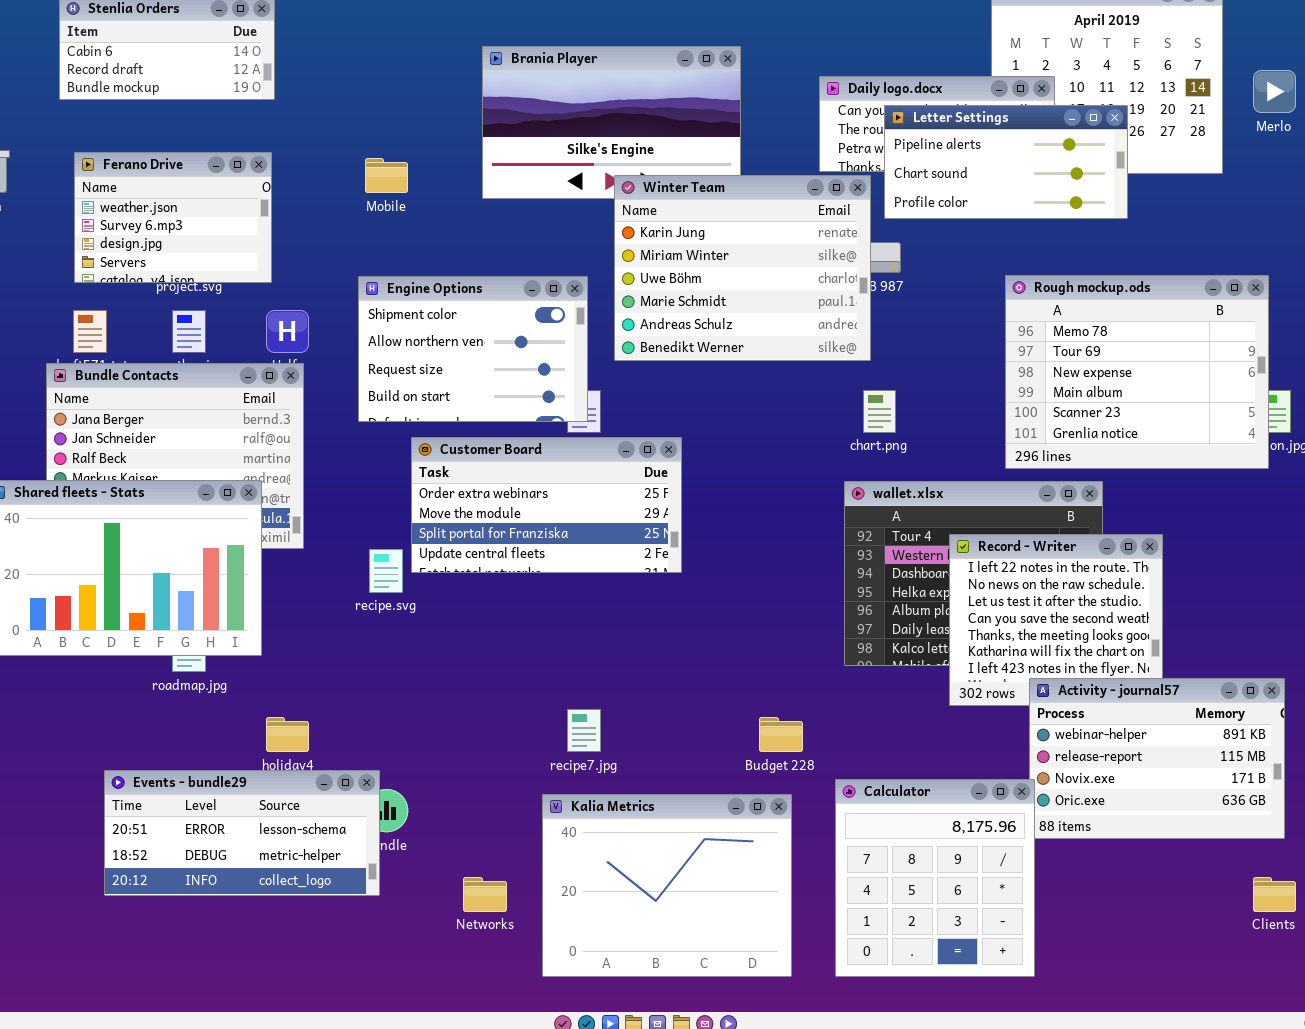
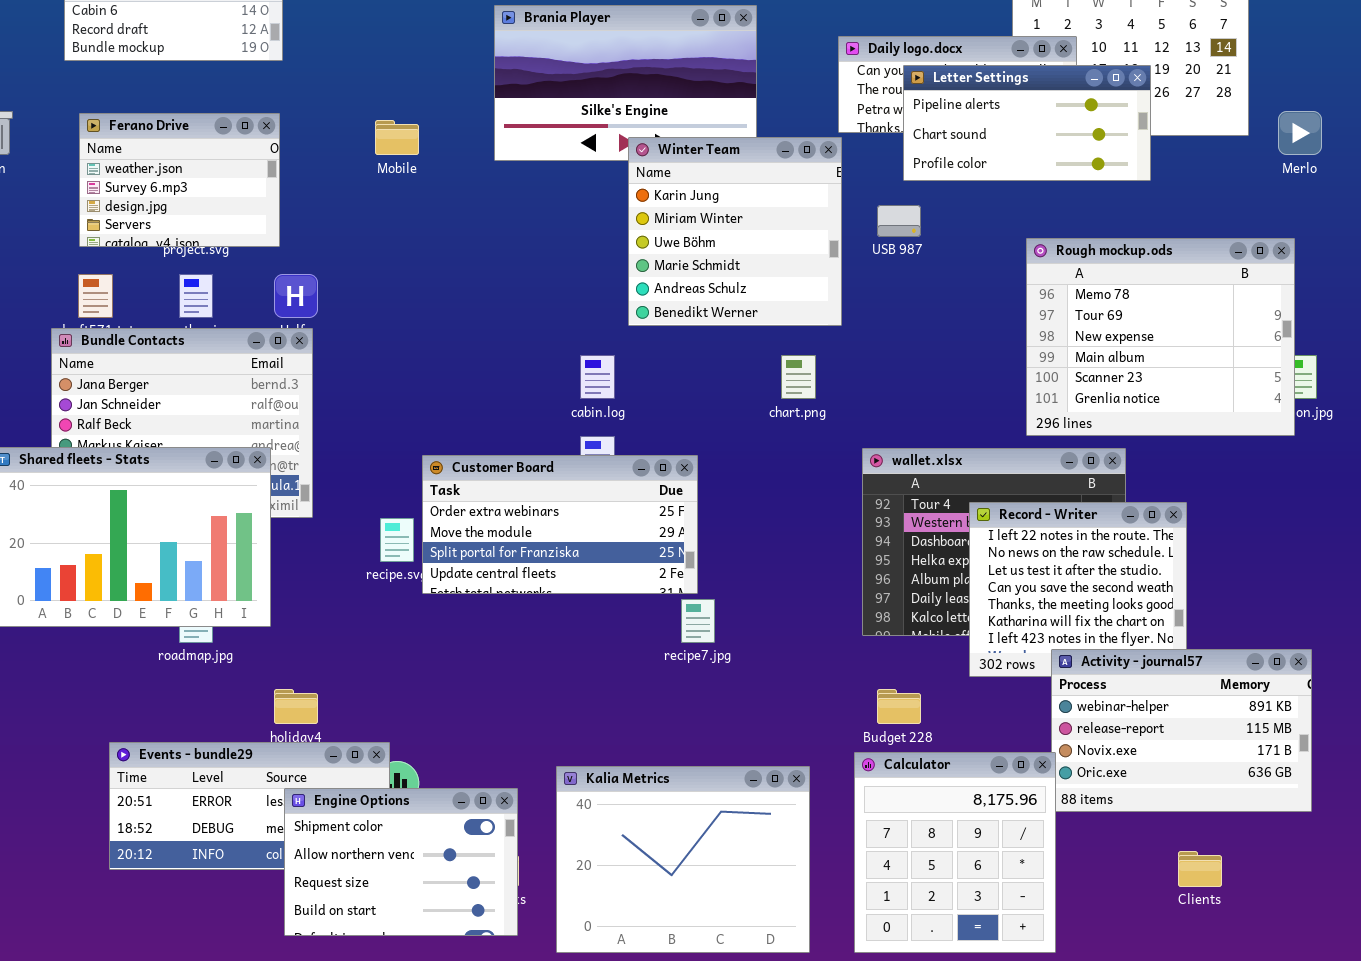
Merlo: [1253,70,1296,113] -> [1278,111,1322,155], moved
Winter Team: [614,175,871,361] -> [628,137,842,326], resized
Engine Options: [358,276,588,422] -> [284,788,518,936], moved
chart.png: [863,390,896,433] -> [781,355,816,399], moved
Customer Board: [411,437,682,573] -> [422,455,698,594], moved
recipe7.jpg: [567,709,601,752] -> [681,599,715,643], moved
Budget 228: [759,717,803,752] -> [877,689,921,724], moved
Clients: [1253,877,1296,912] -> [1178,851,1222,887], moved

